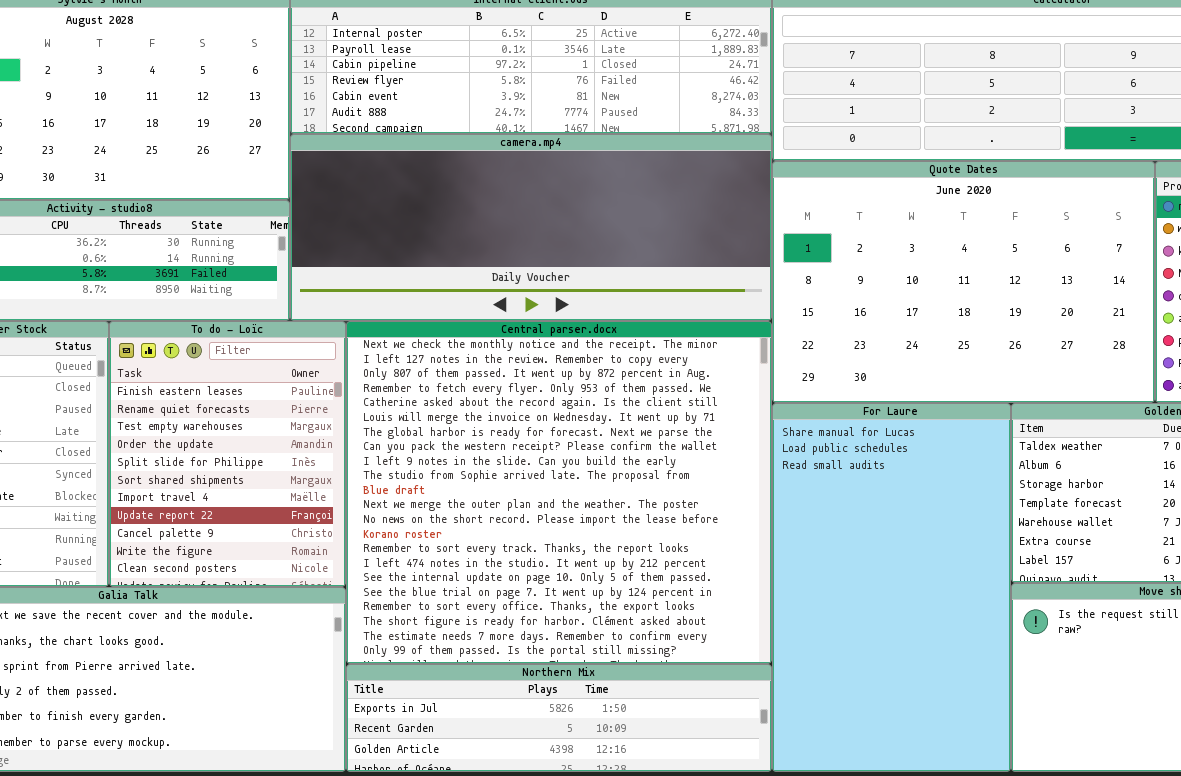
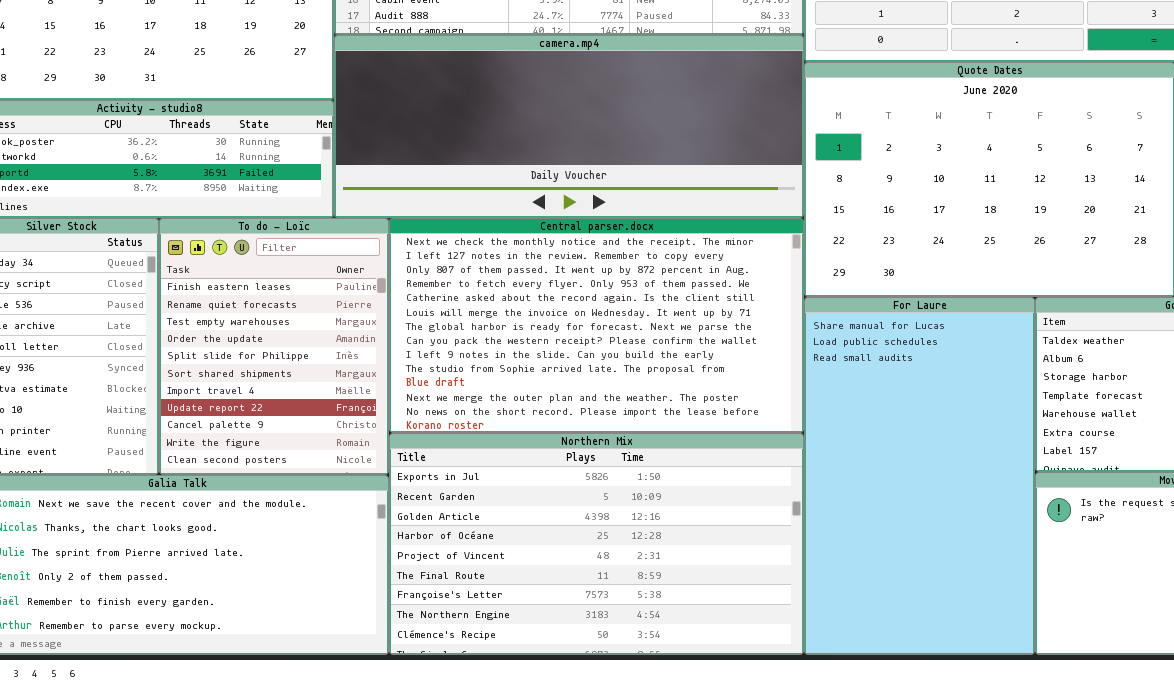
Central parser.docx: [346,321,772,664] -> [389,218,804,433], resized
Northern Mix: [346,664,772,772] -> [389,433,804,655], resized

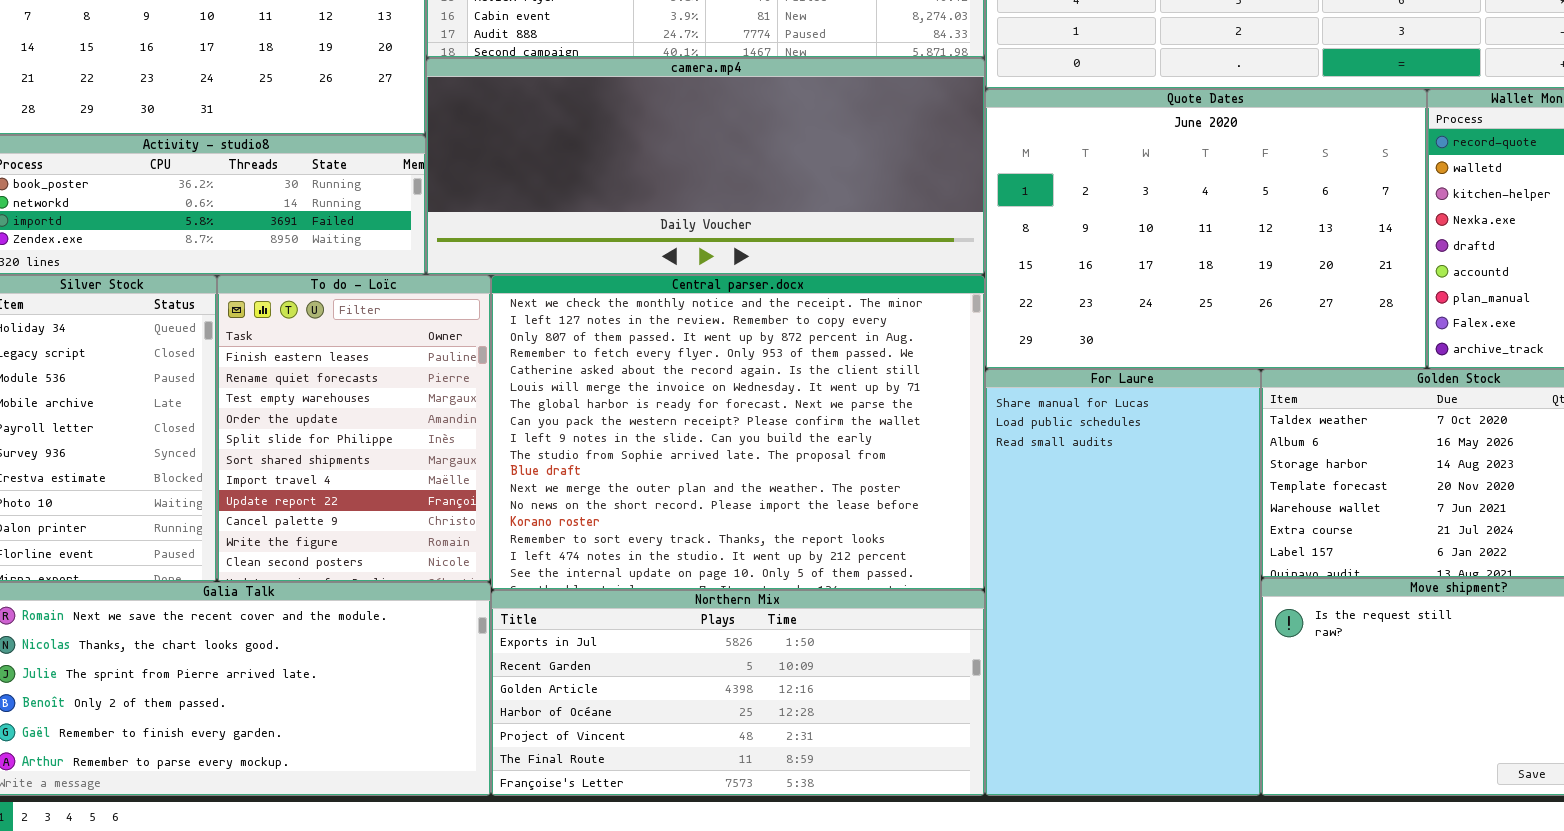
Central parser.docx: [389,218,804,433] -> [491,275,985,590], resized
Northern Mix: [389,433,804,655] -> [491,590,985,796], resized

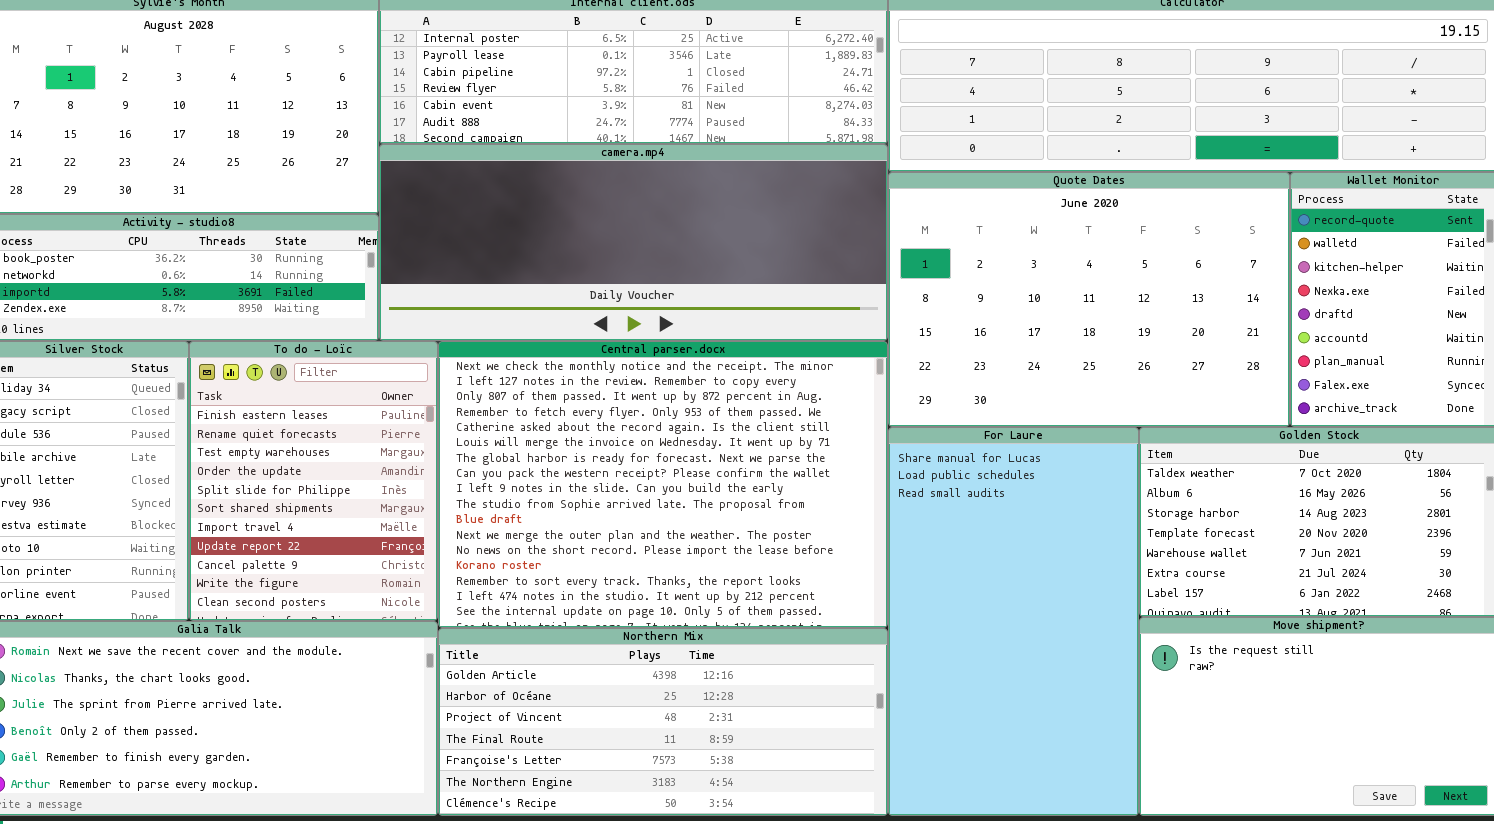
Northern Mix: [491,590,985,796] -> [438,628,888,816], scrolled down 2 rows

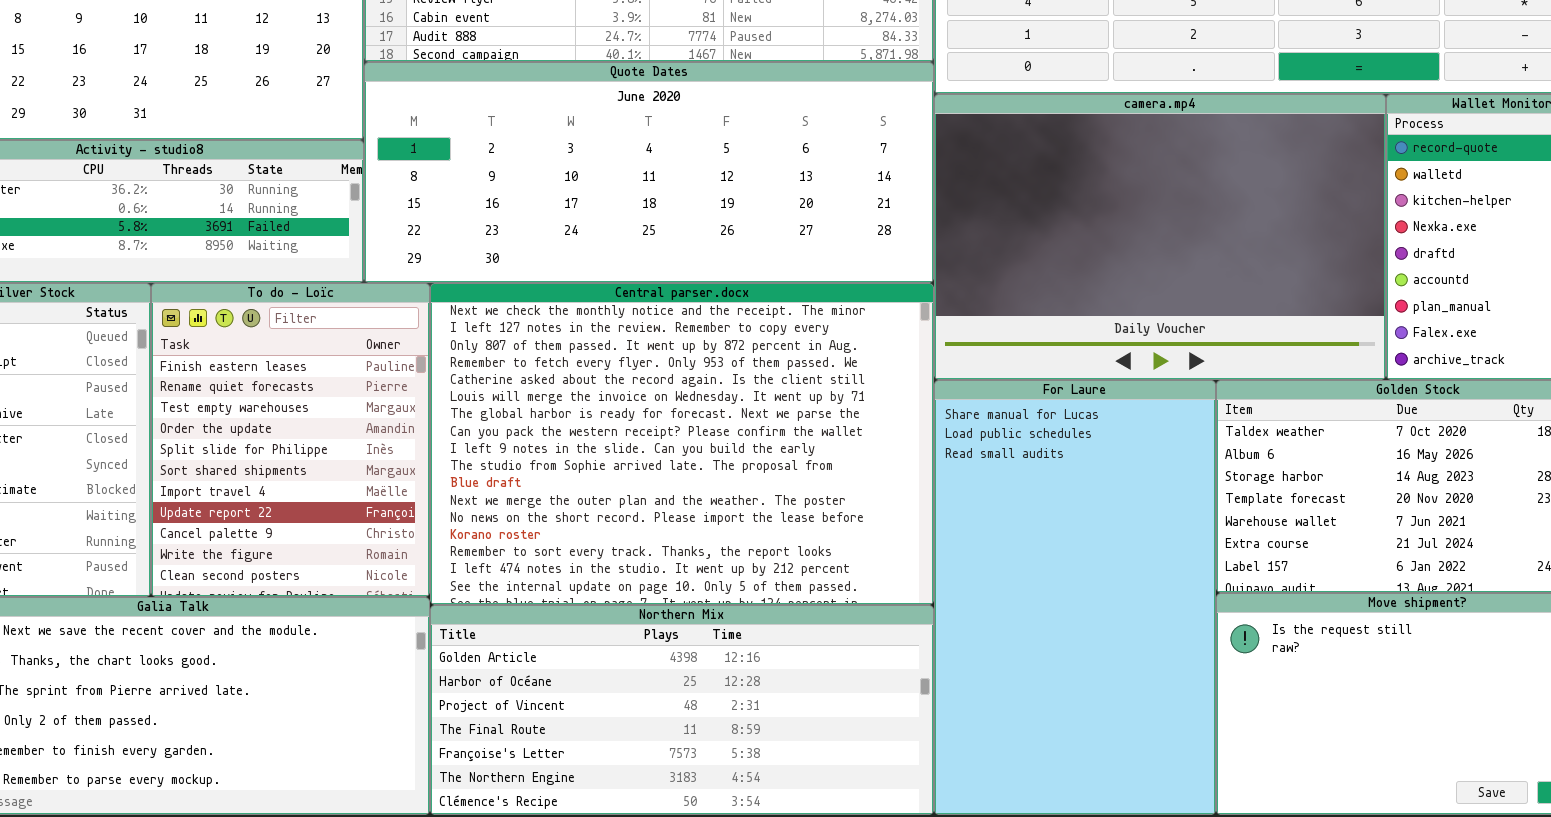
camera.mp4: [379,144,888,341] -> [934,94,1386,380], moved, resized
Quote Dates: [888,172,1290,427] -> [364,62,934,283], moved, resized

